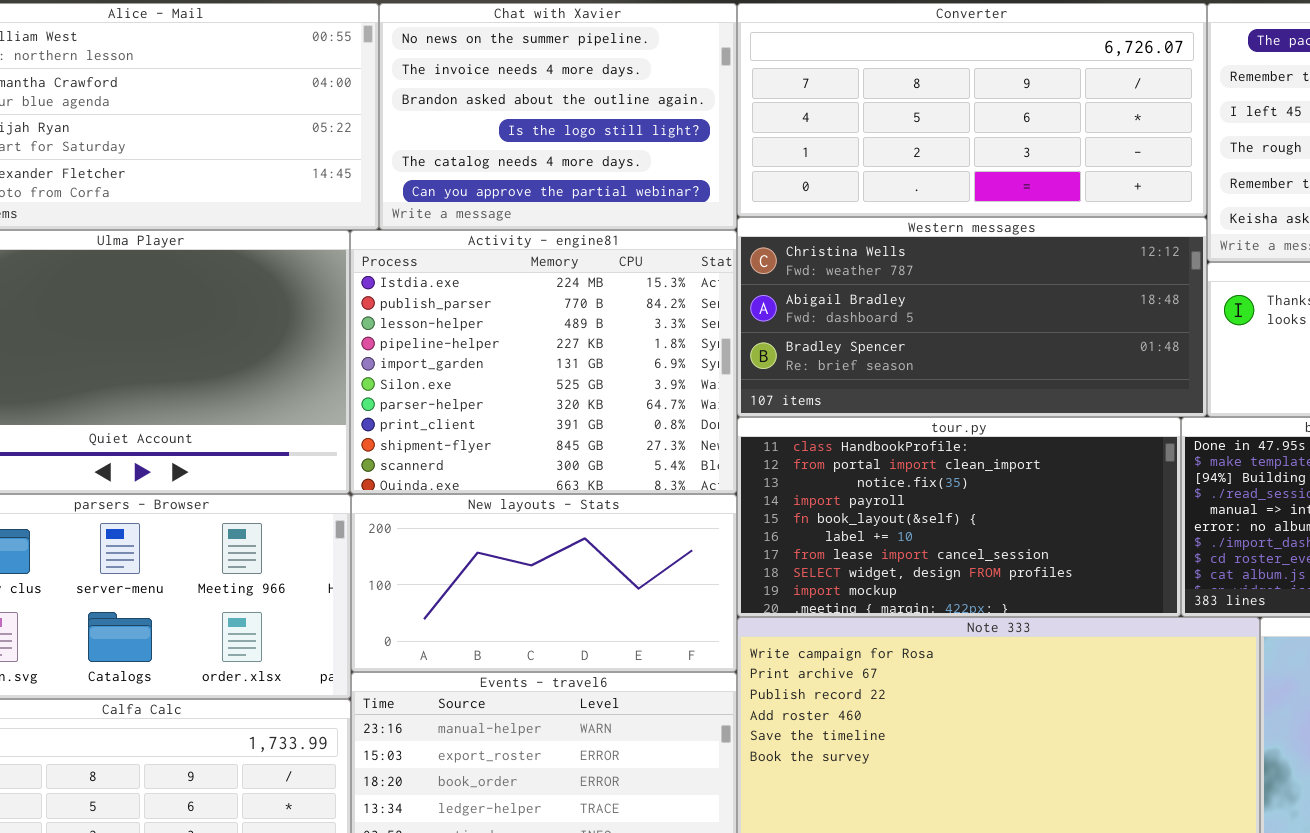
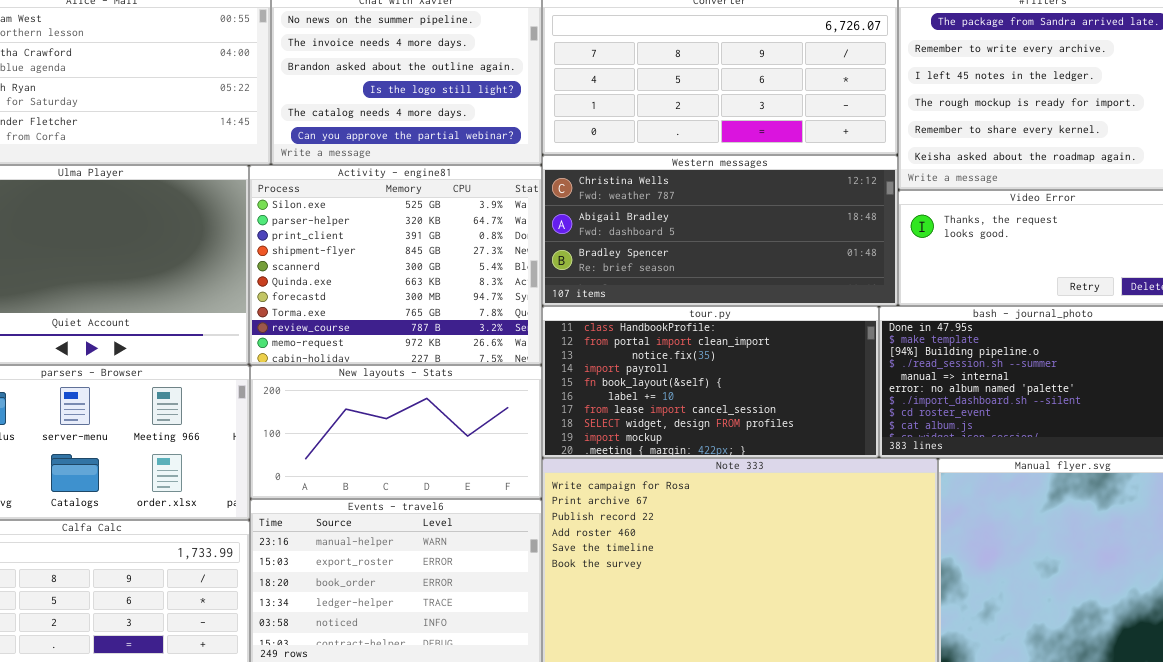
Activity - engine81: [350,230,737,494] -> [249,165,542,365], scrolled down 5 rows

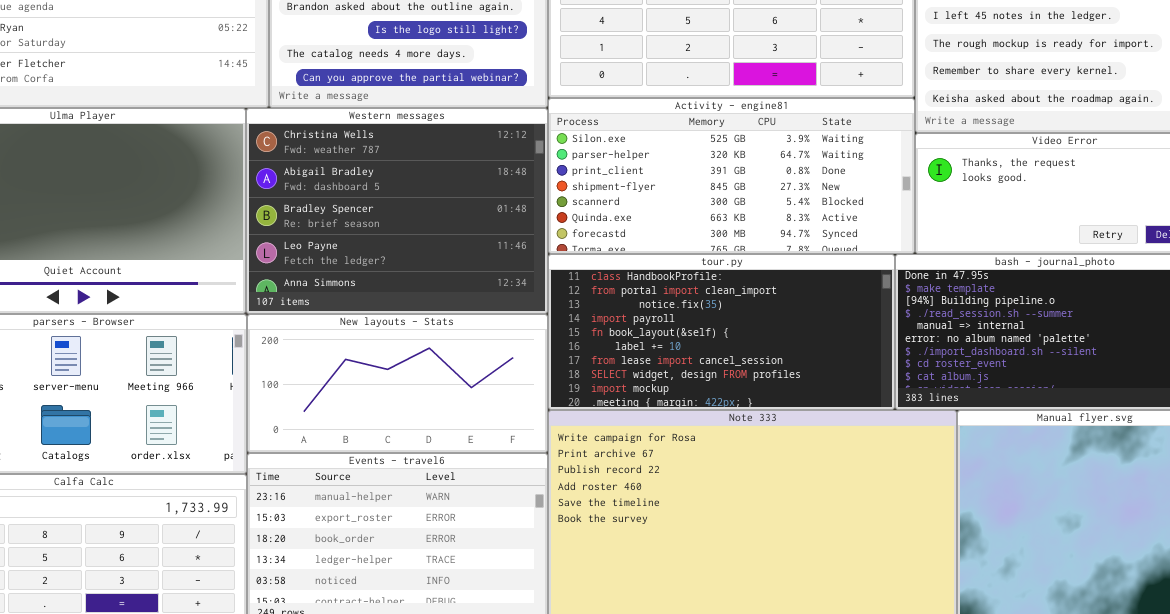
Western messages: [542,155,898,306] -> [246,108,548,314], moved, resized
Activity - engine81: [249,165,542,365] -> [548,98,915,254], moved, resized

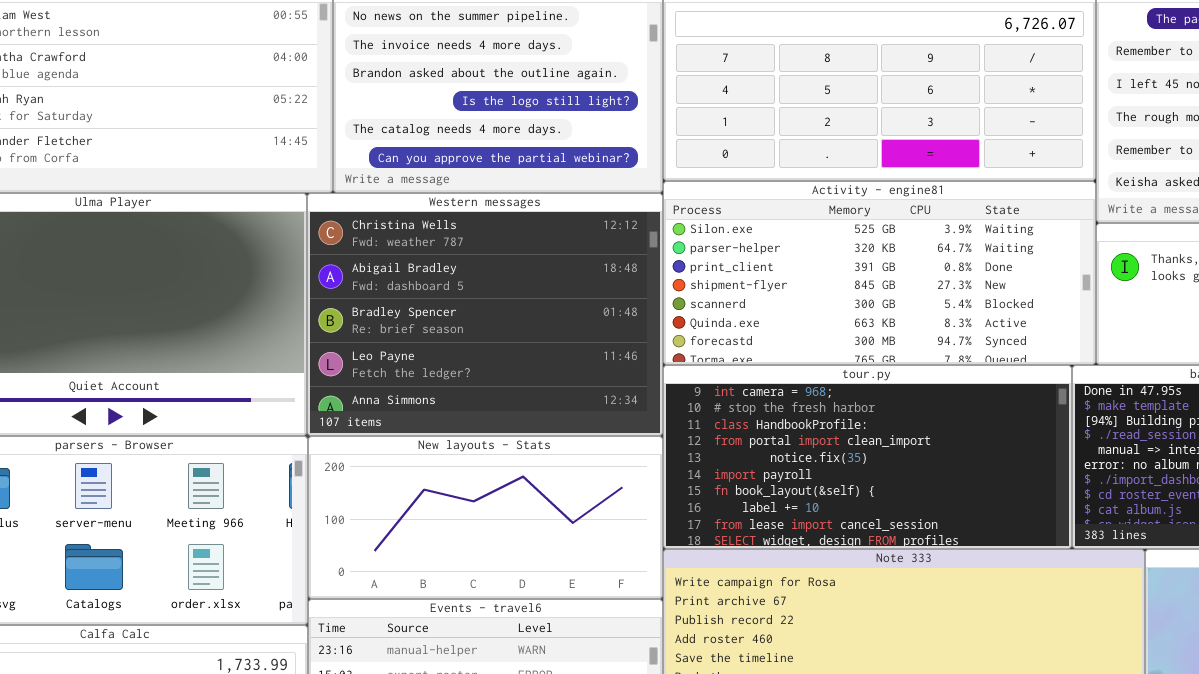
tour.py: [548,254,895,410] -> [663,365,1072,549], scrolled up 2 rows

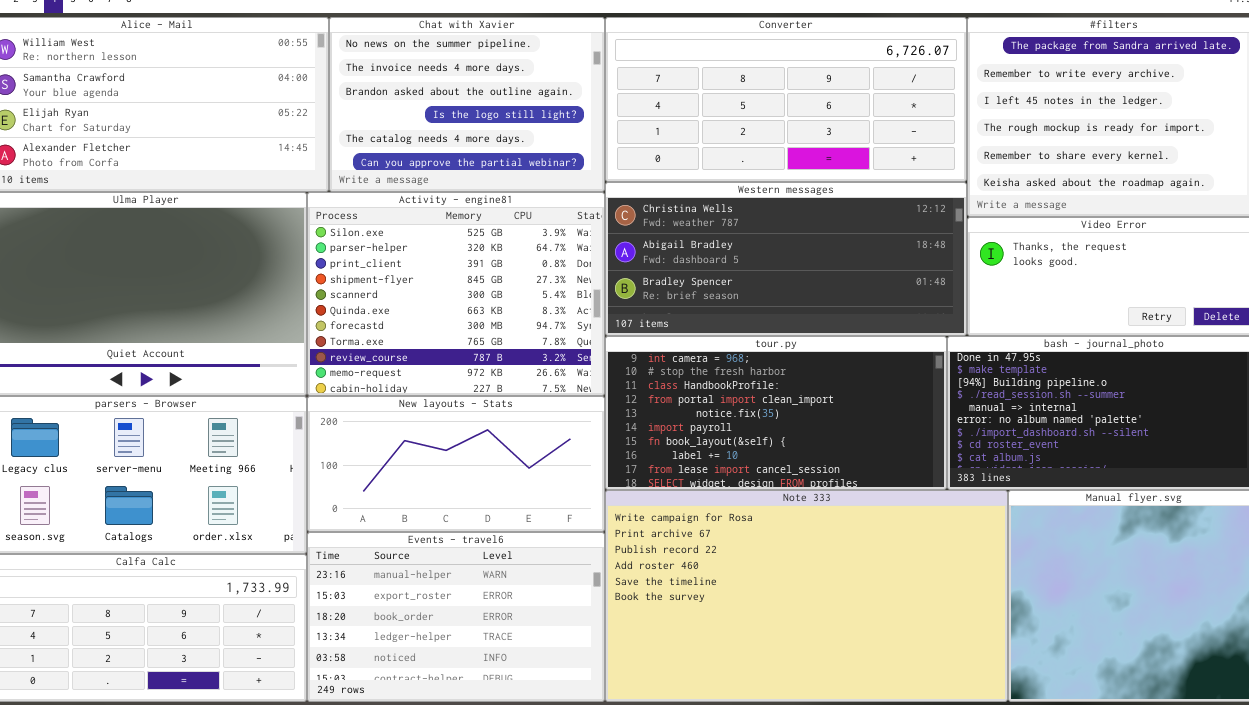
Activity - engine81: [663,181,1096,365] -> [307,192,605,396], moved, resized
Western messages: [307,193,663,436] -> [605,182,967,336], moved, resized

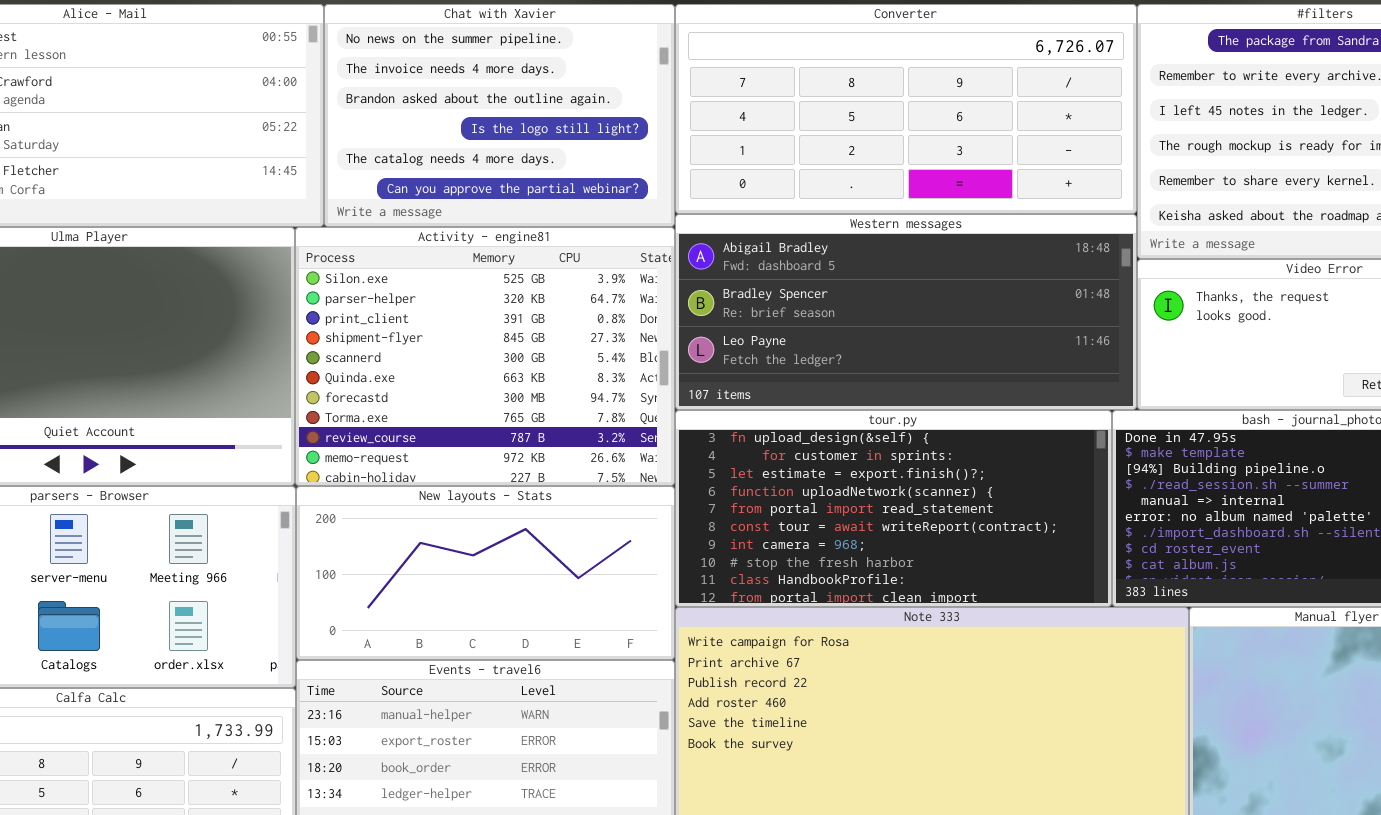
Western messages: [605,182,967,336] -> [675,214,1137,410], scrolled down 1 row
tour.py: [605,336,947,490] -> [675,410,1112,607], scrolled up 6 rows

